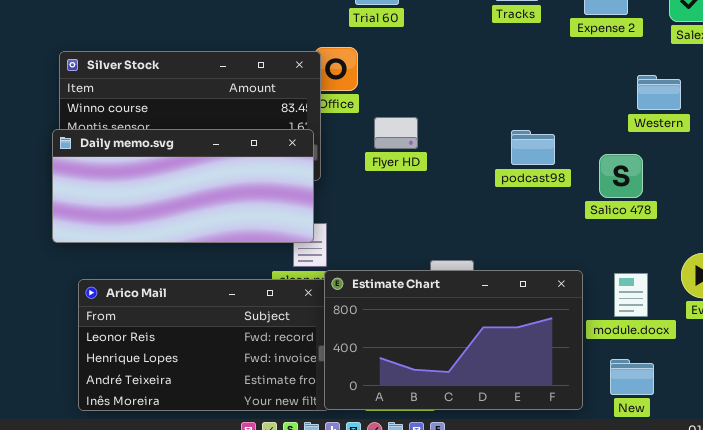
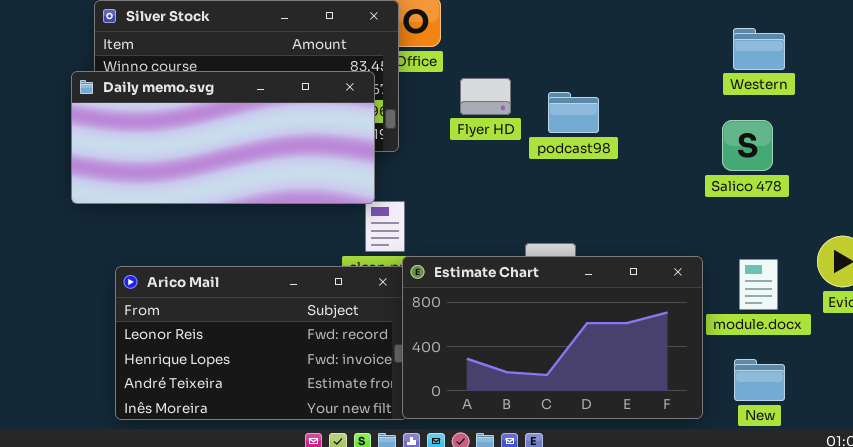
Western: [637,75,681,110] -> [733,28,785,70], moved
Daily memo.svg: [52,129,314,243] -> [71,71,375,204], moved
podcast98: [511,130,555,165] -> [548,92,599,133], moved

